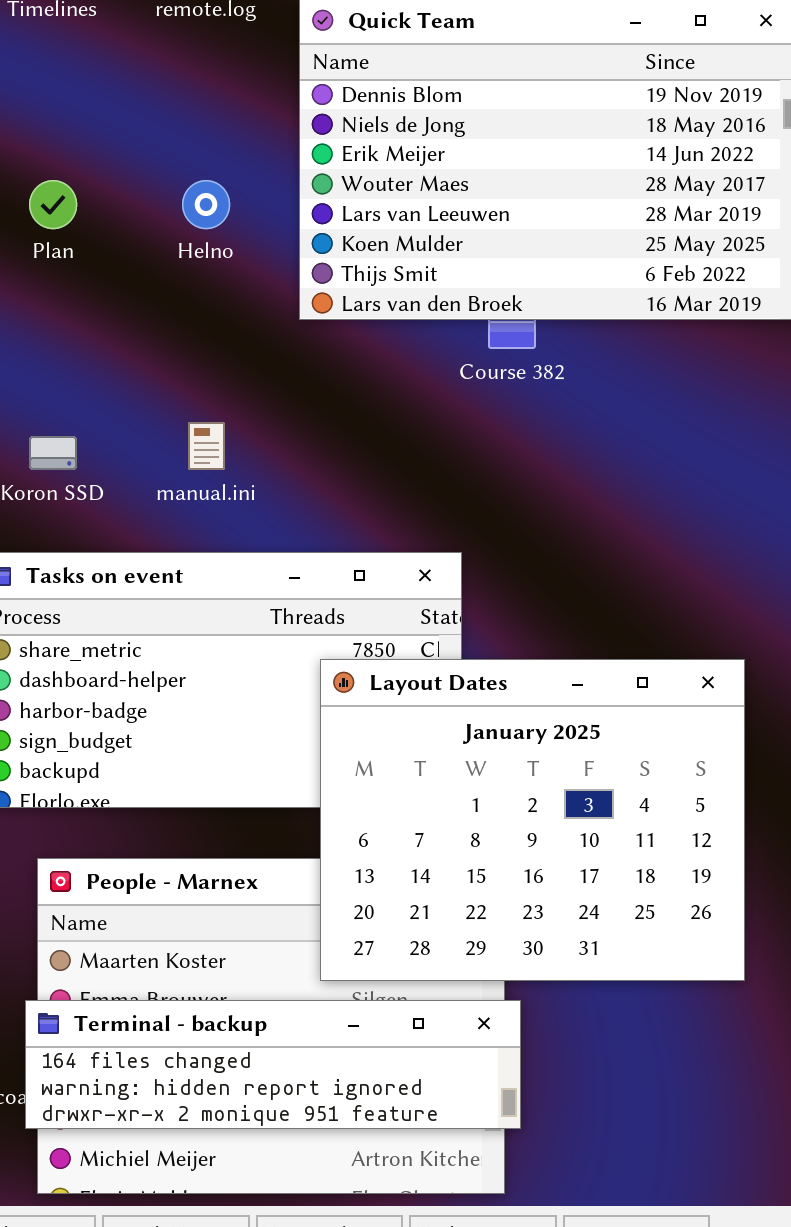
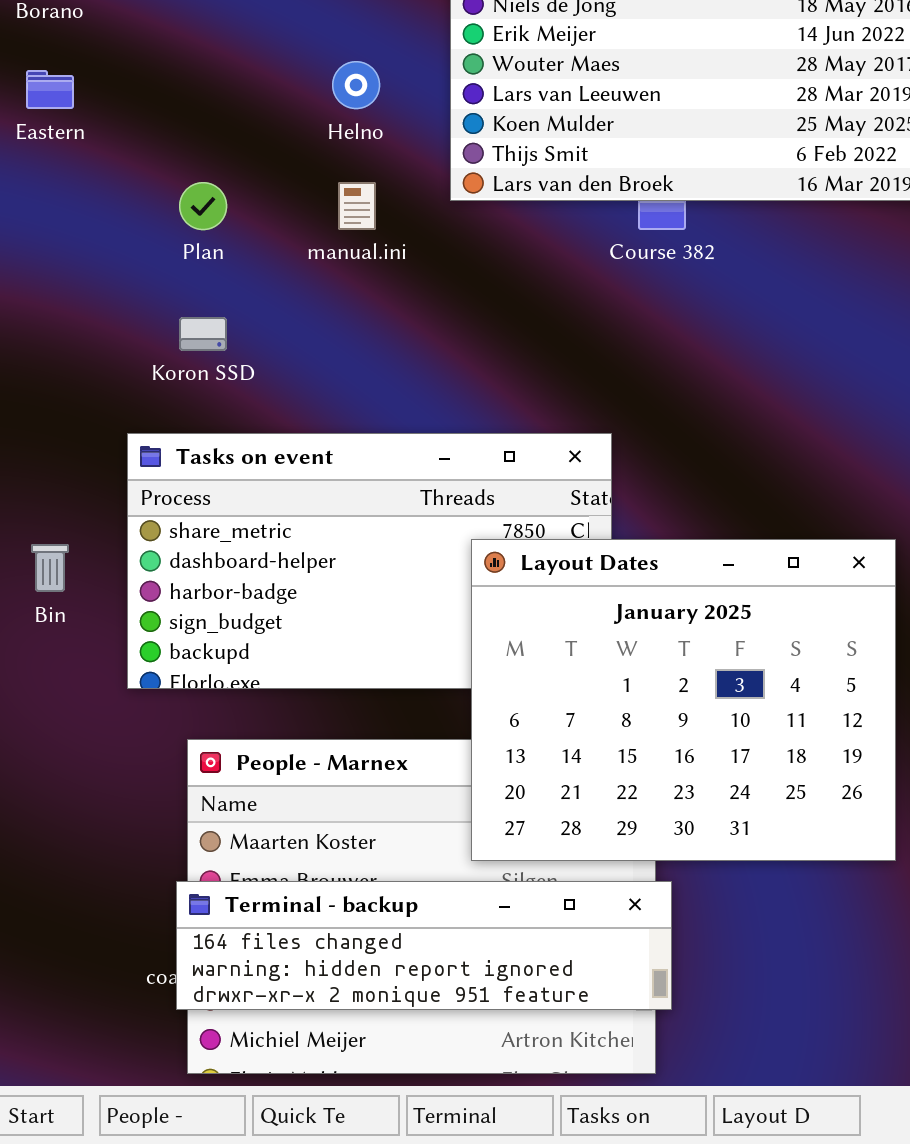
Plan: [29,180,77,229] -> [179,182,227,230], moved
manual.ini: [188,422,225,470] -> [338,182,376,230], moved

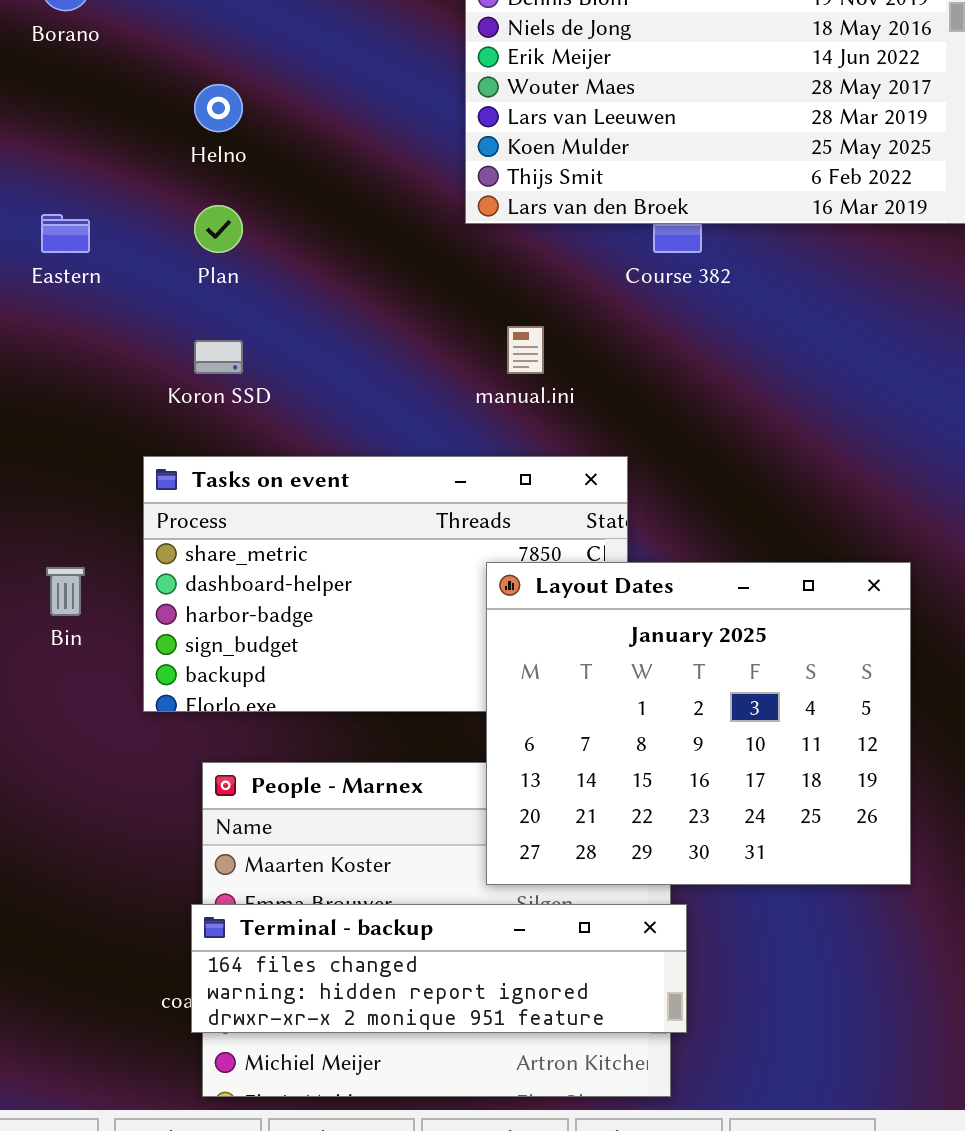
Helno: [332,61,380,109] -> [194,84,243,132], moved
Eastern: [26,70,74,109] -> [41,214,90,253], moved
manual.ini: [338,182,376,230] -> [507,326,544,374], moved

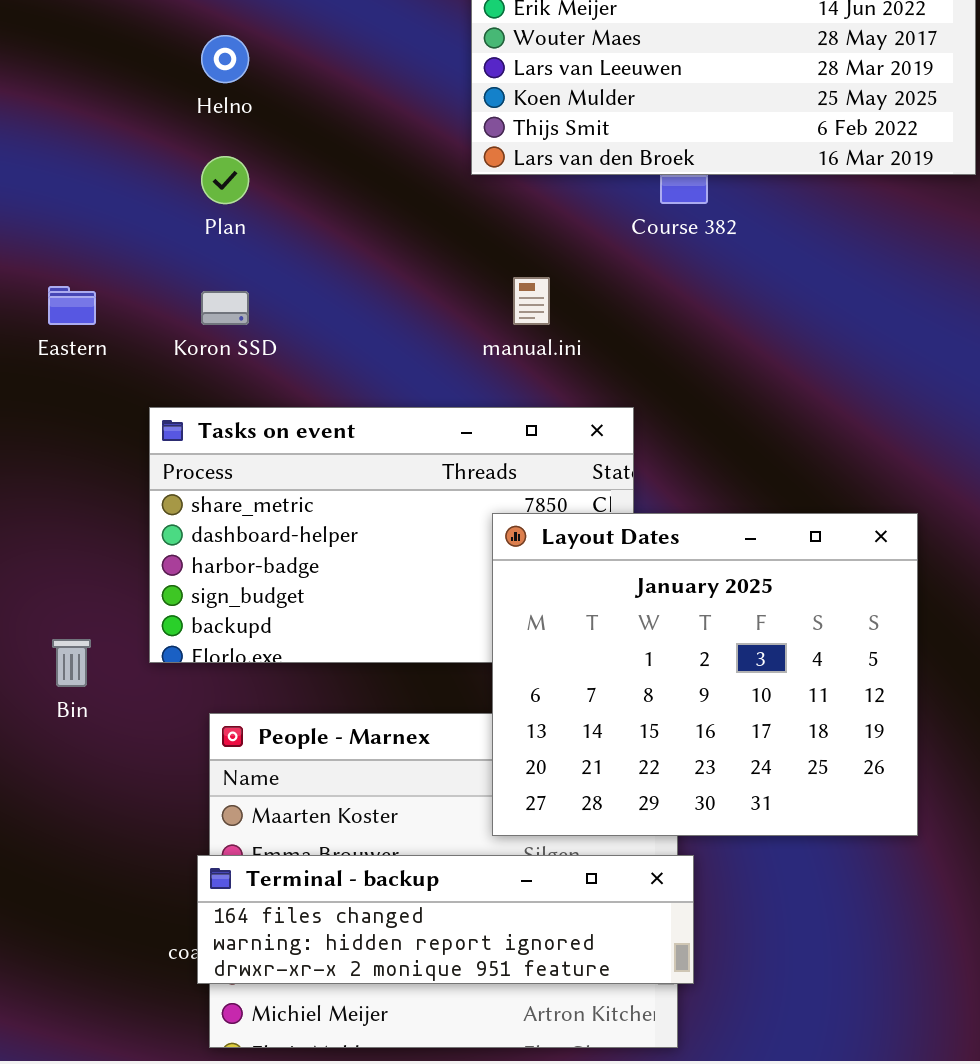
Eastern: [41,214,90,253] -> [48,286,96,325], moved
Bin: [46,567,85,616] -> [52,639,91,687], moved

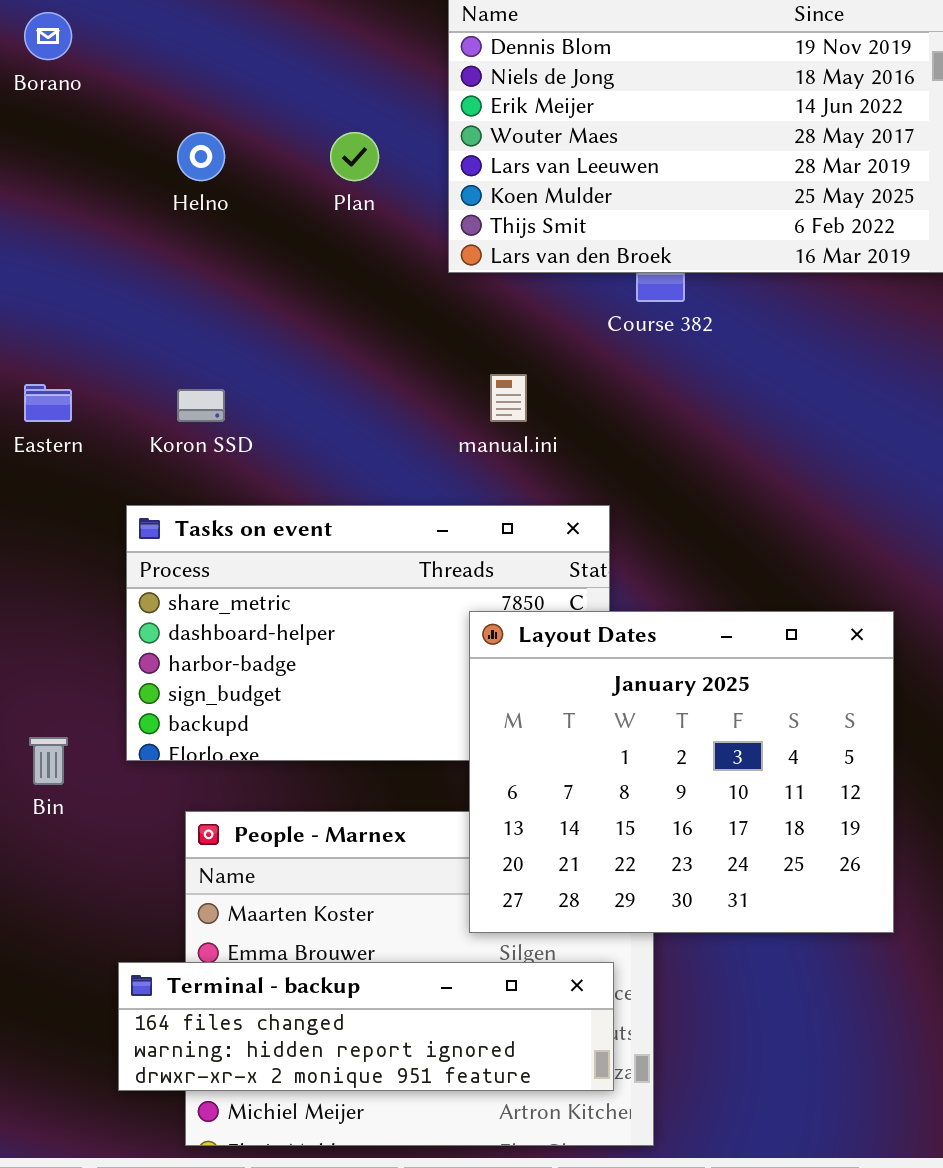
Plan: [201,156,249,204] -> [330,132,379,181], moved
Terminal - backup: [197,855,694,984] -> [118,962,614,1091], moved

